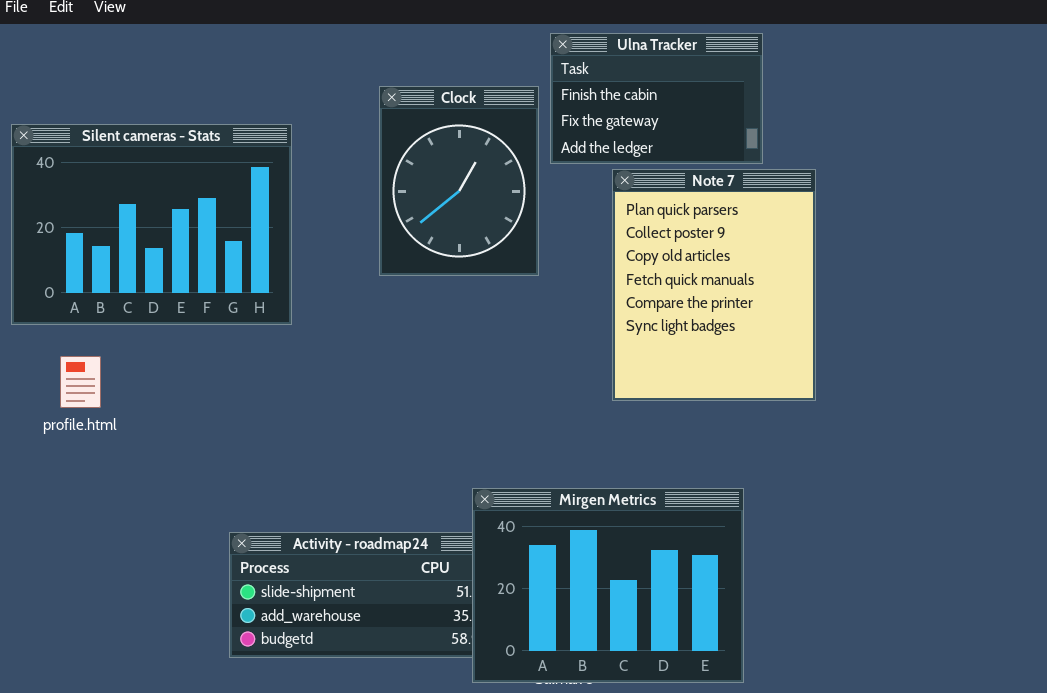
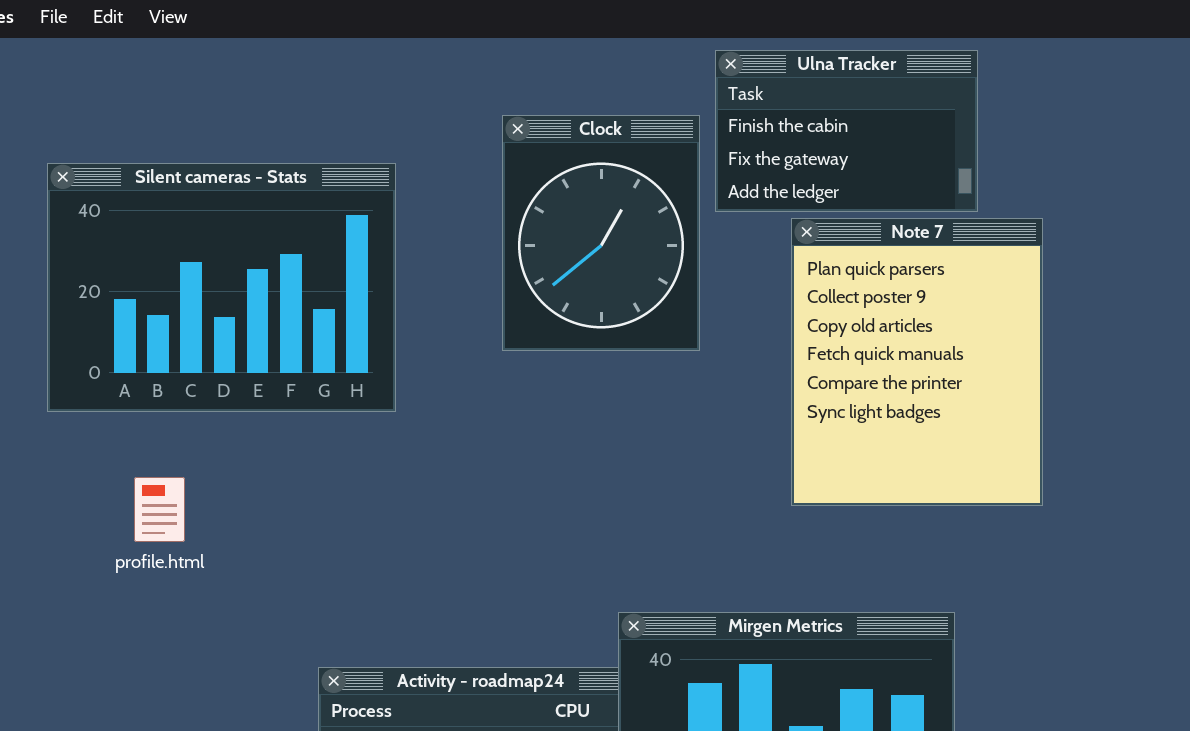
profile.html: [60,356,101,408] -> [134,477,185,542], moved

